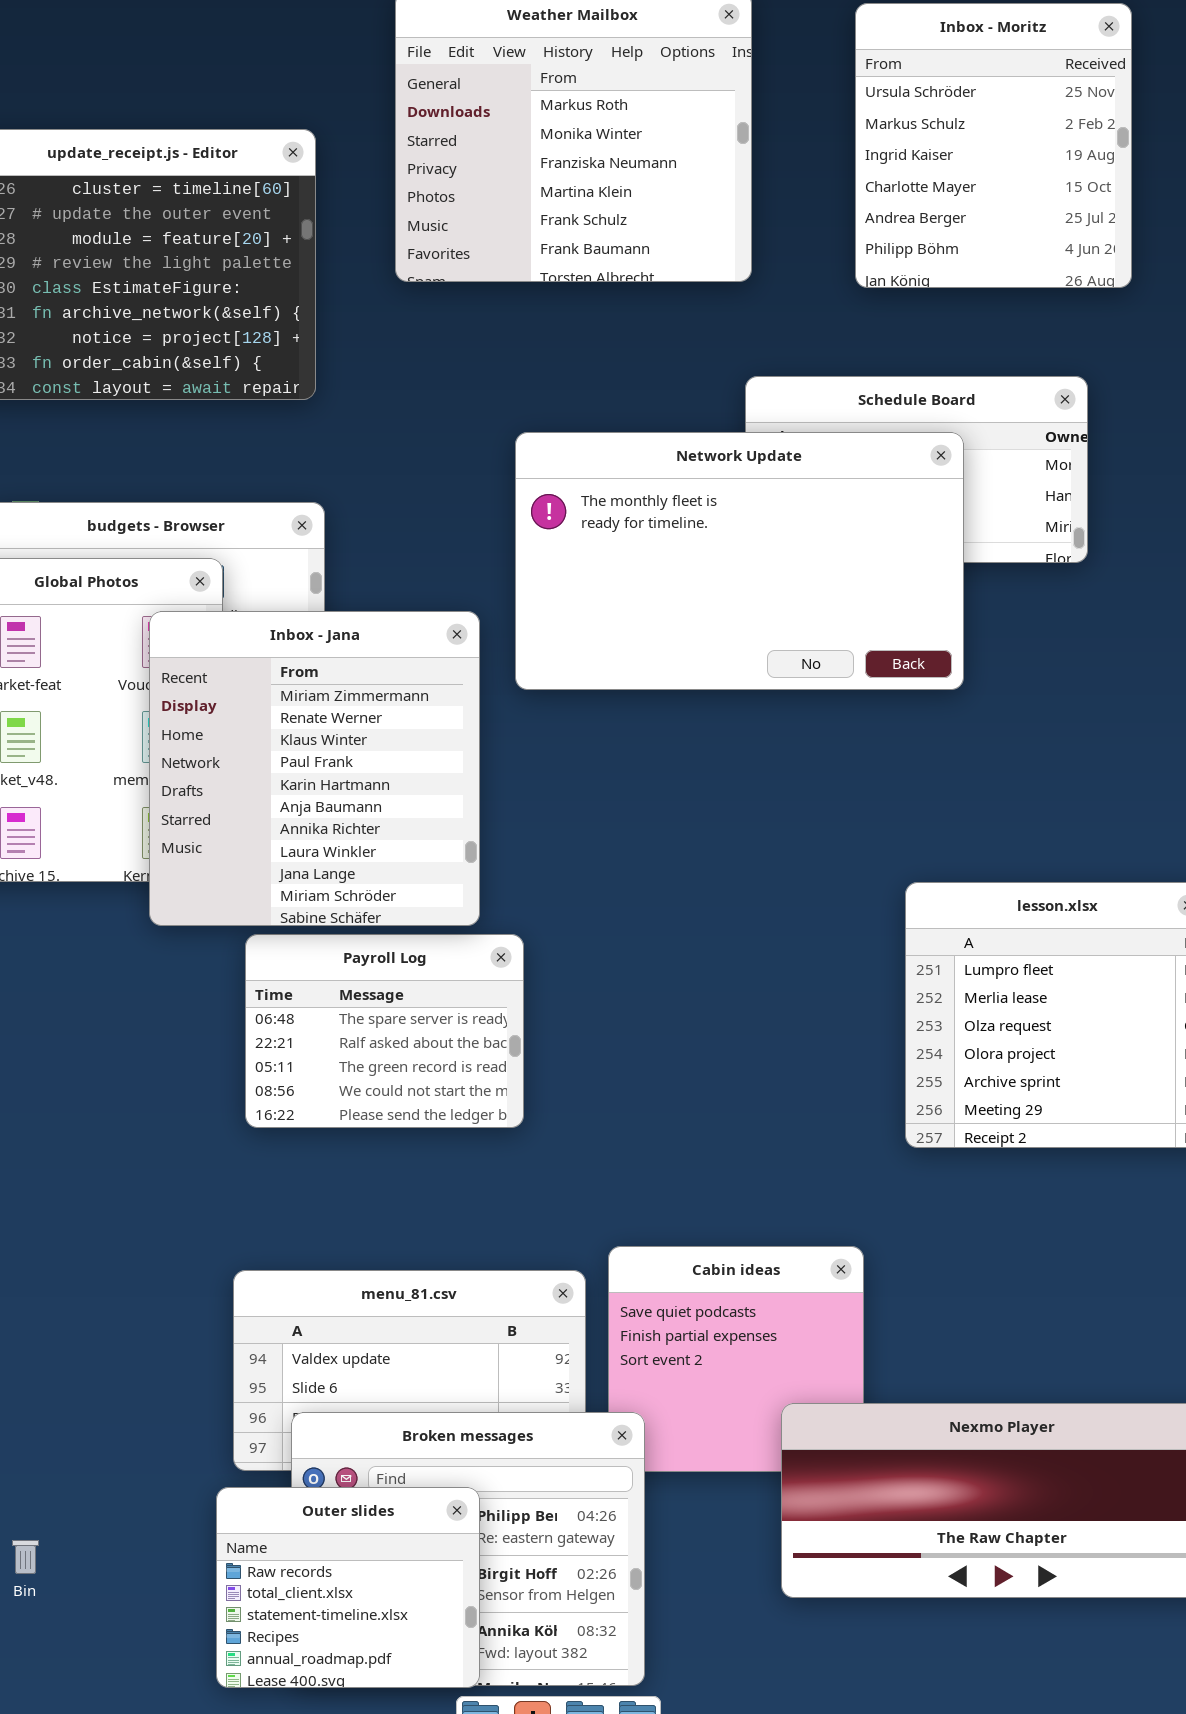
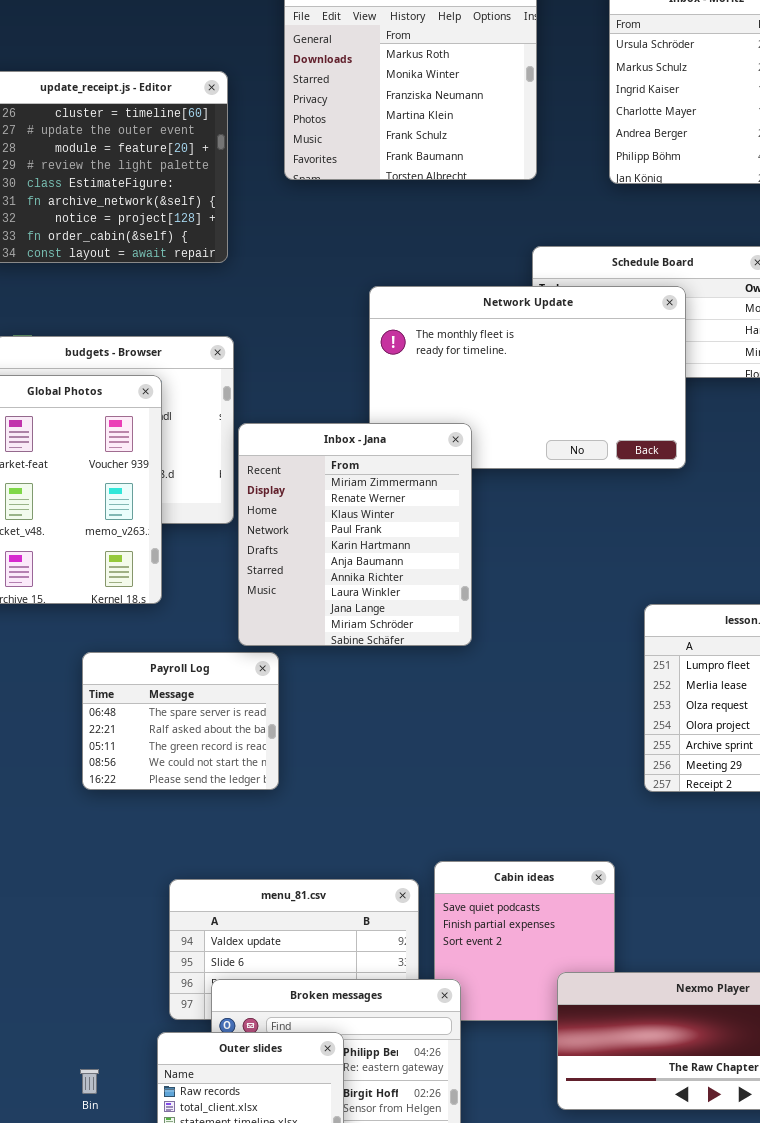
Inbox - Jana: [149,611,480,926] -> [238,423,472,646], moved
Payroll Log: [245,934,524,1128] -> [82,652,279,790], moved
Bin: [12,1540,39,1574] -> [80,1069,99,1094], moved

